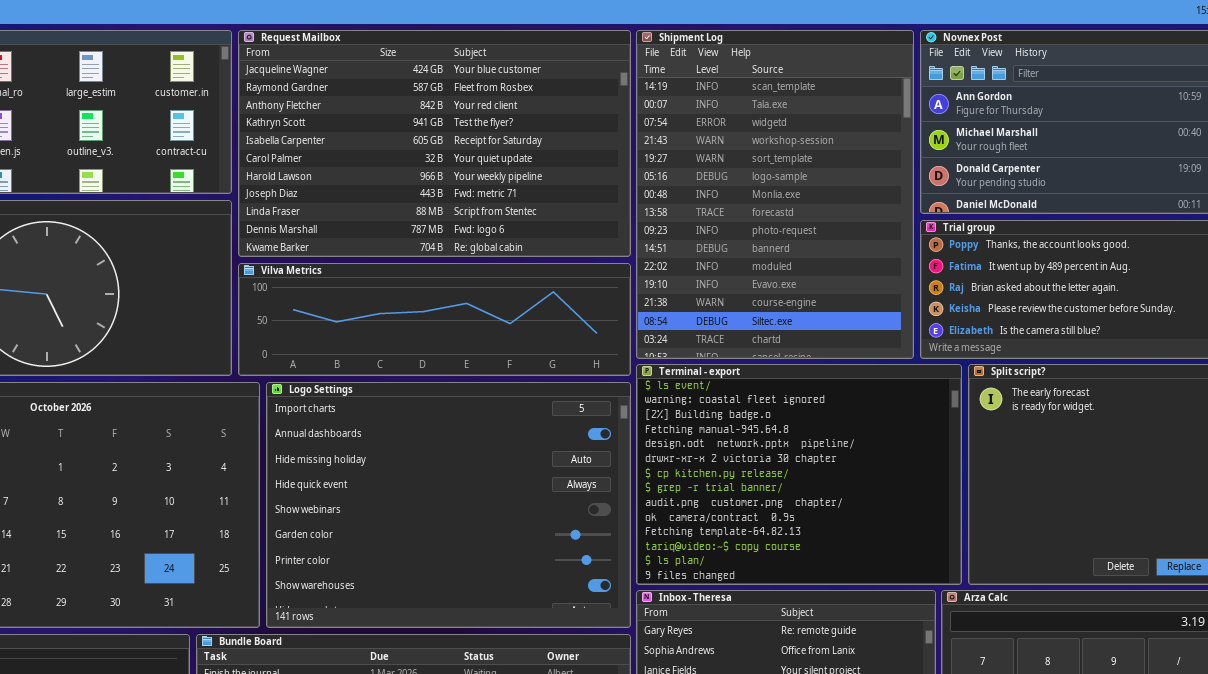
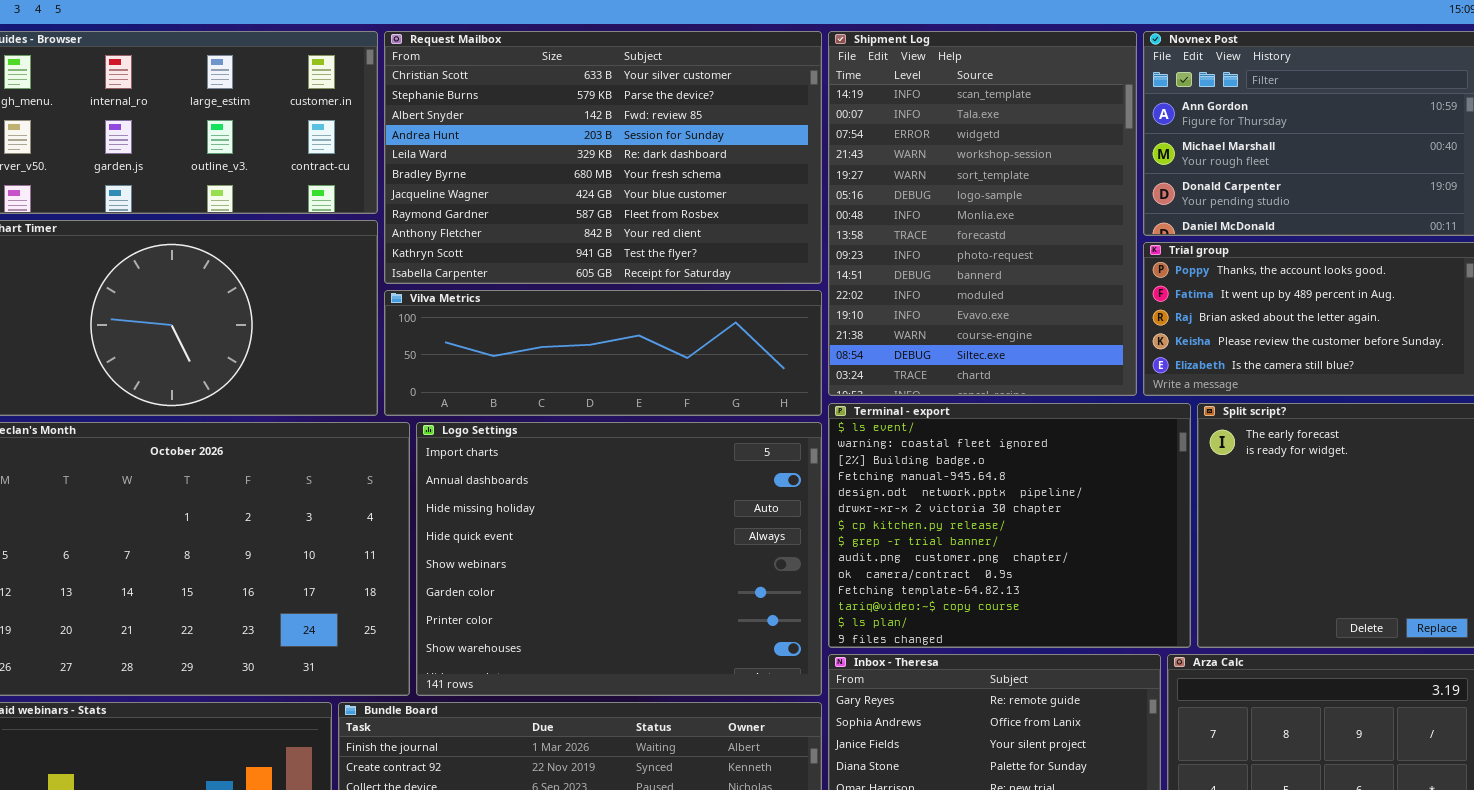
Request Mailbox: [238,30,631,257] -> [384,31,822,284], scrolled up 6 rows

